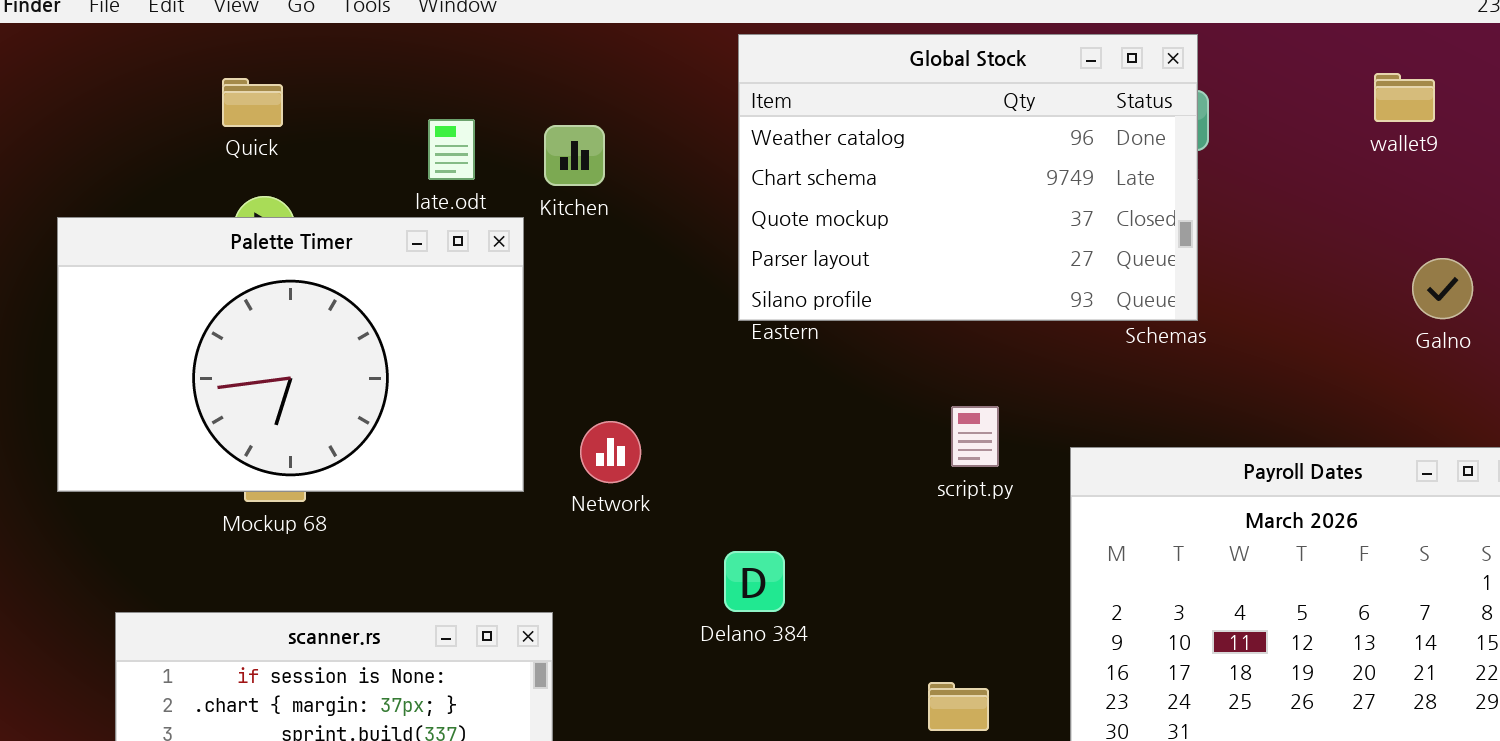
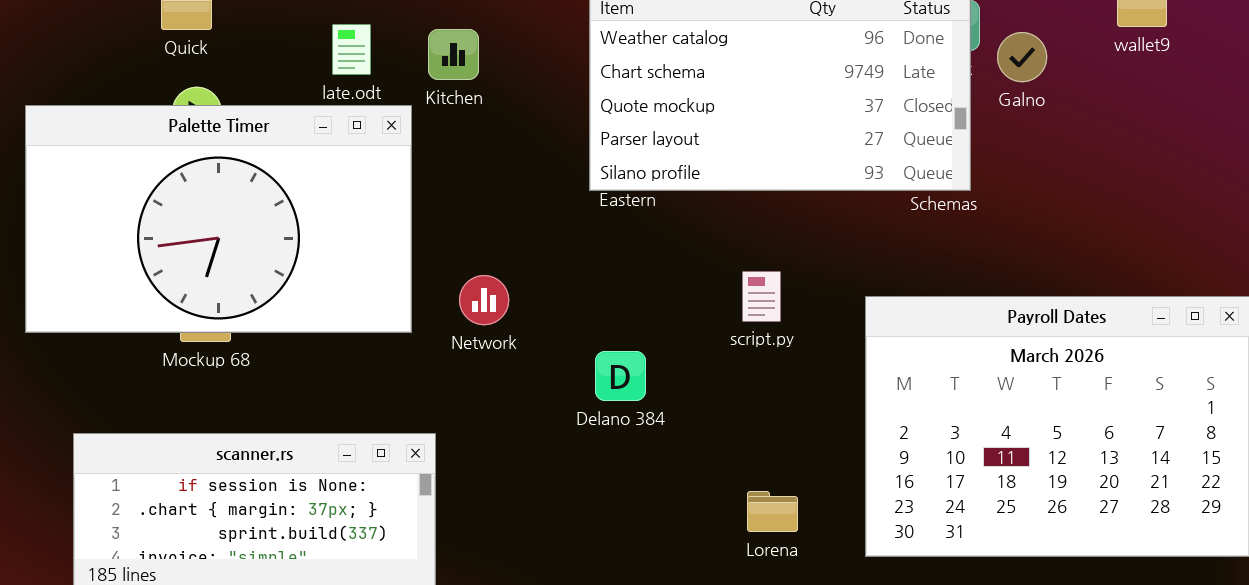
Galno: [1412,258,1473,319] -> [997,32,1047,82], moved
script.py: [951,406,999,467] -> [742,271,781,322], moved
Delano 384: [724,551,785,612] -> [595,351,646,401], moved

